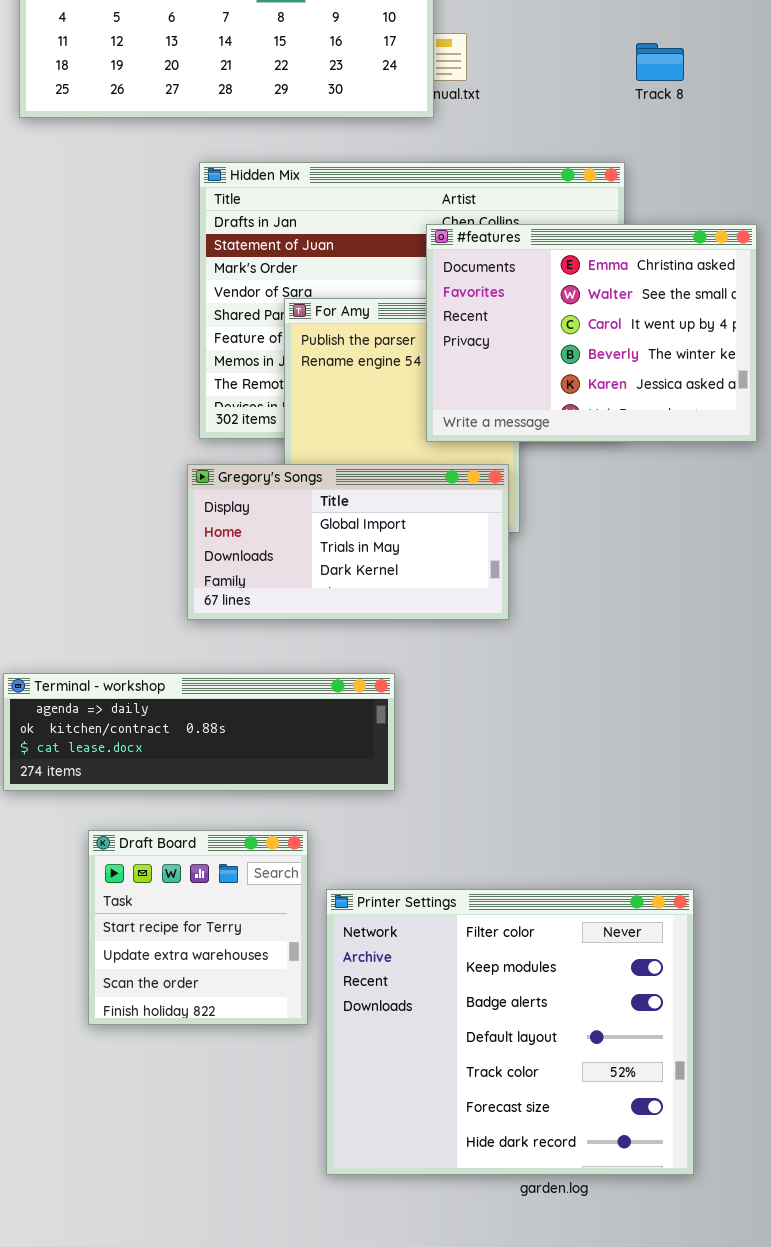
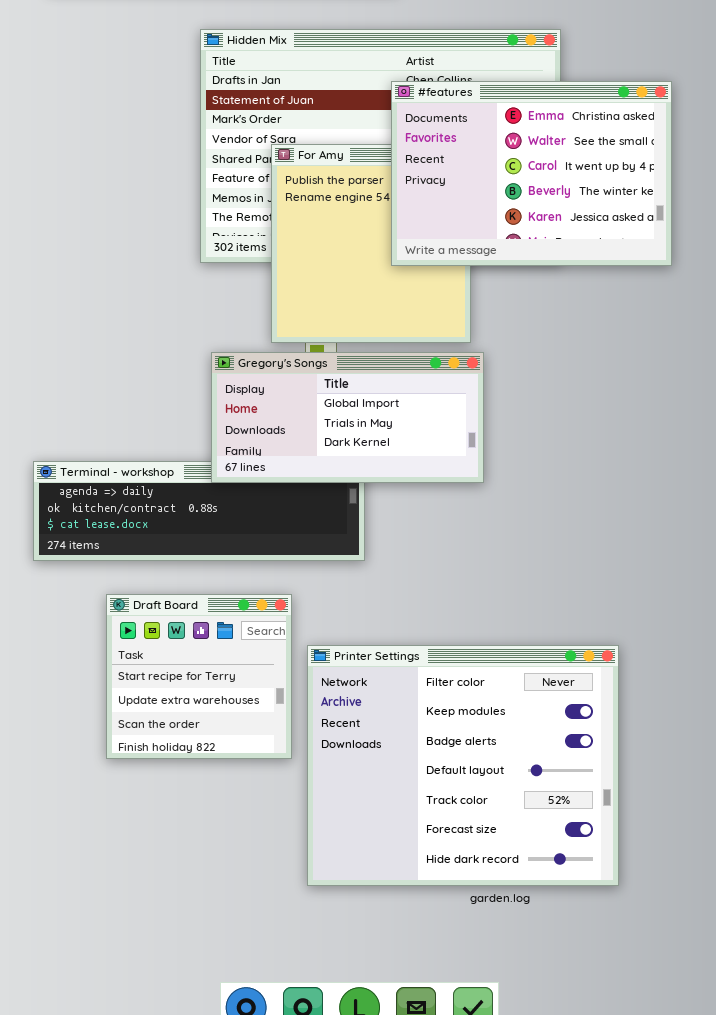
Gregory's Songs: [187,464,509,620] -> [211,352,484,483], moved

